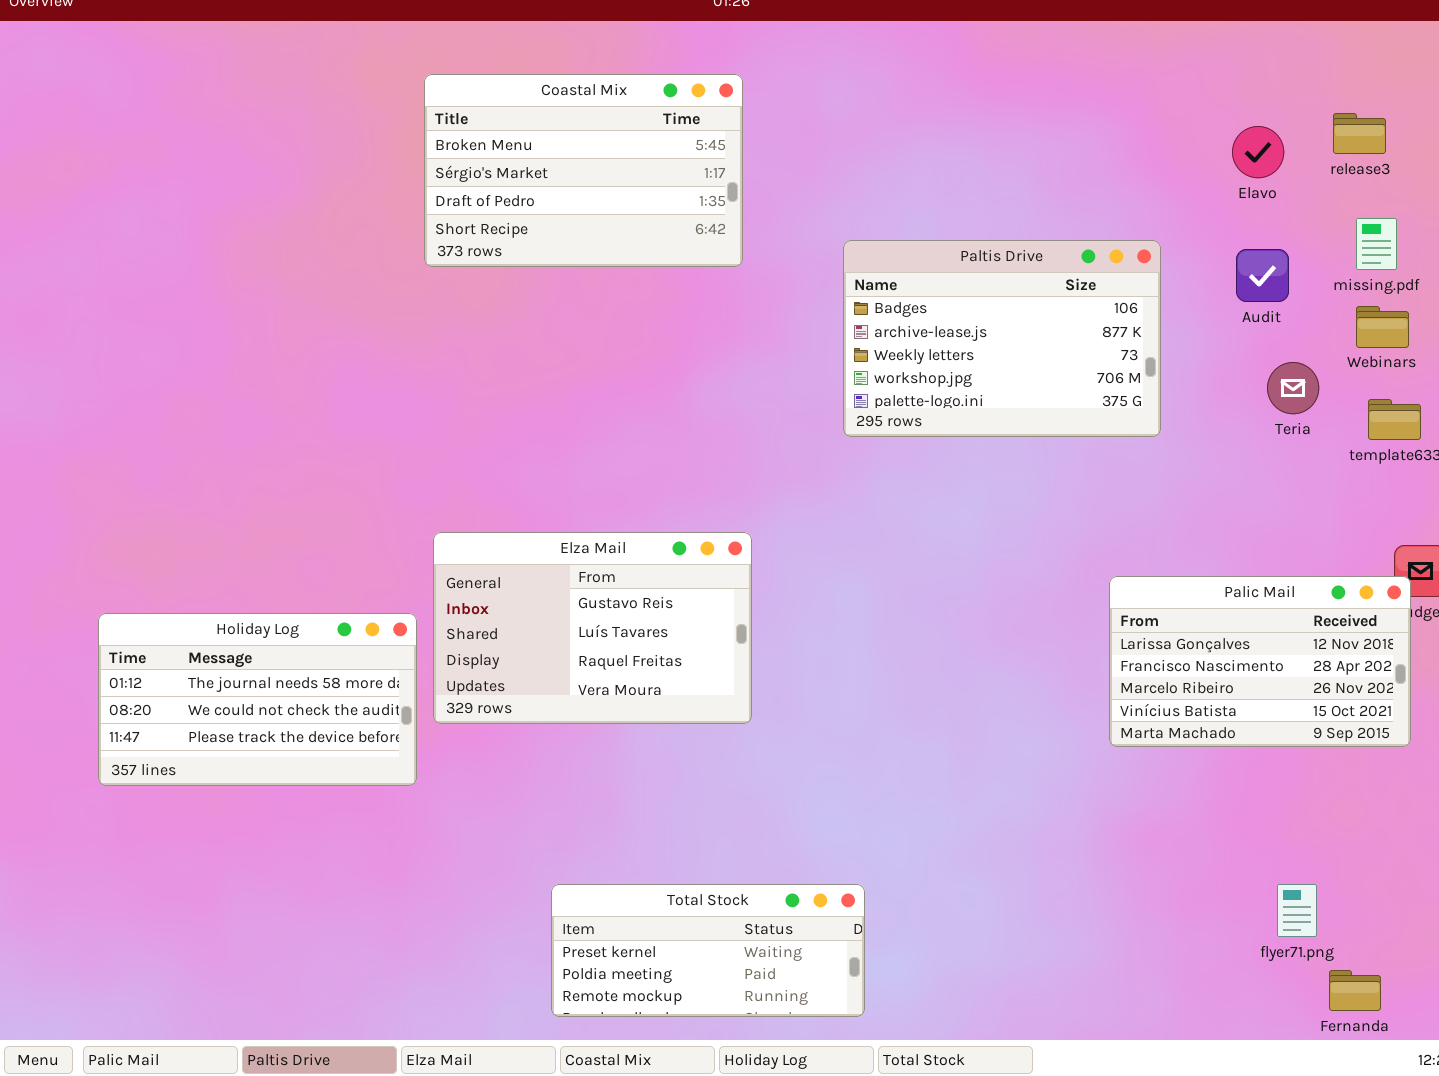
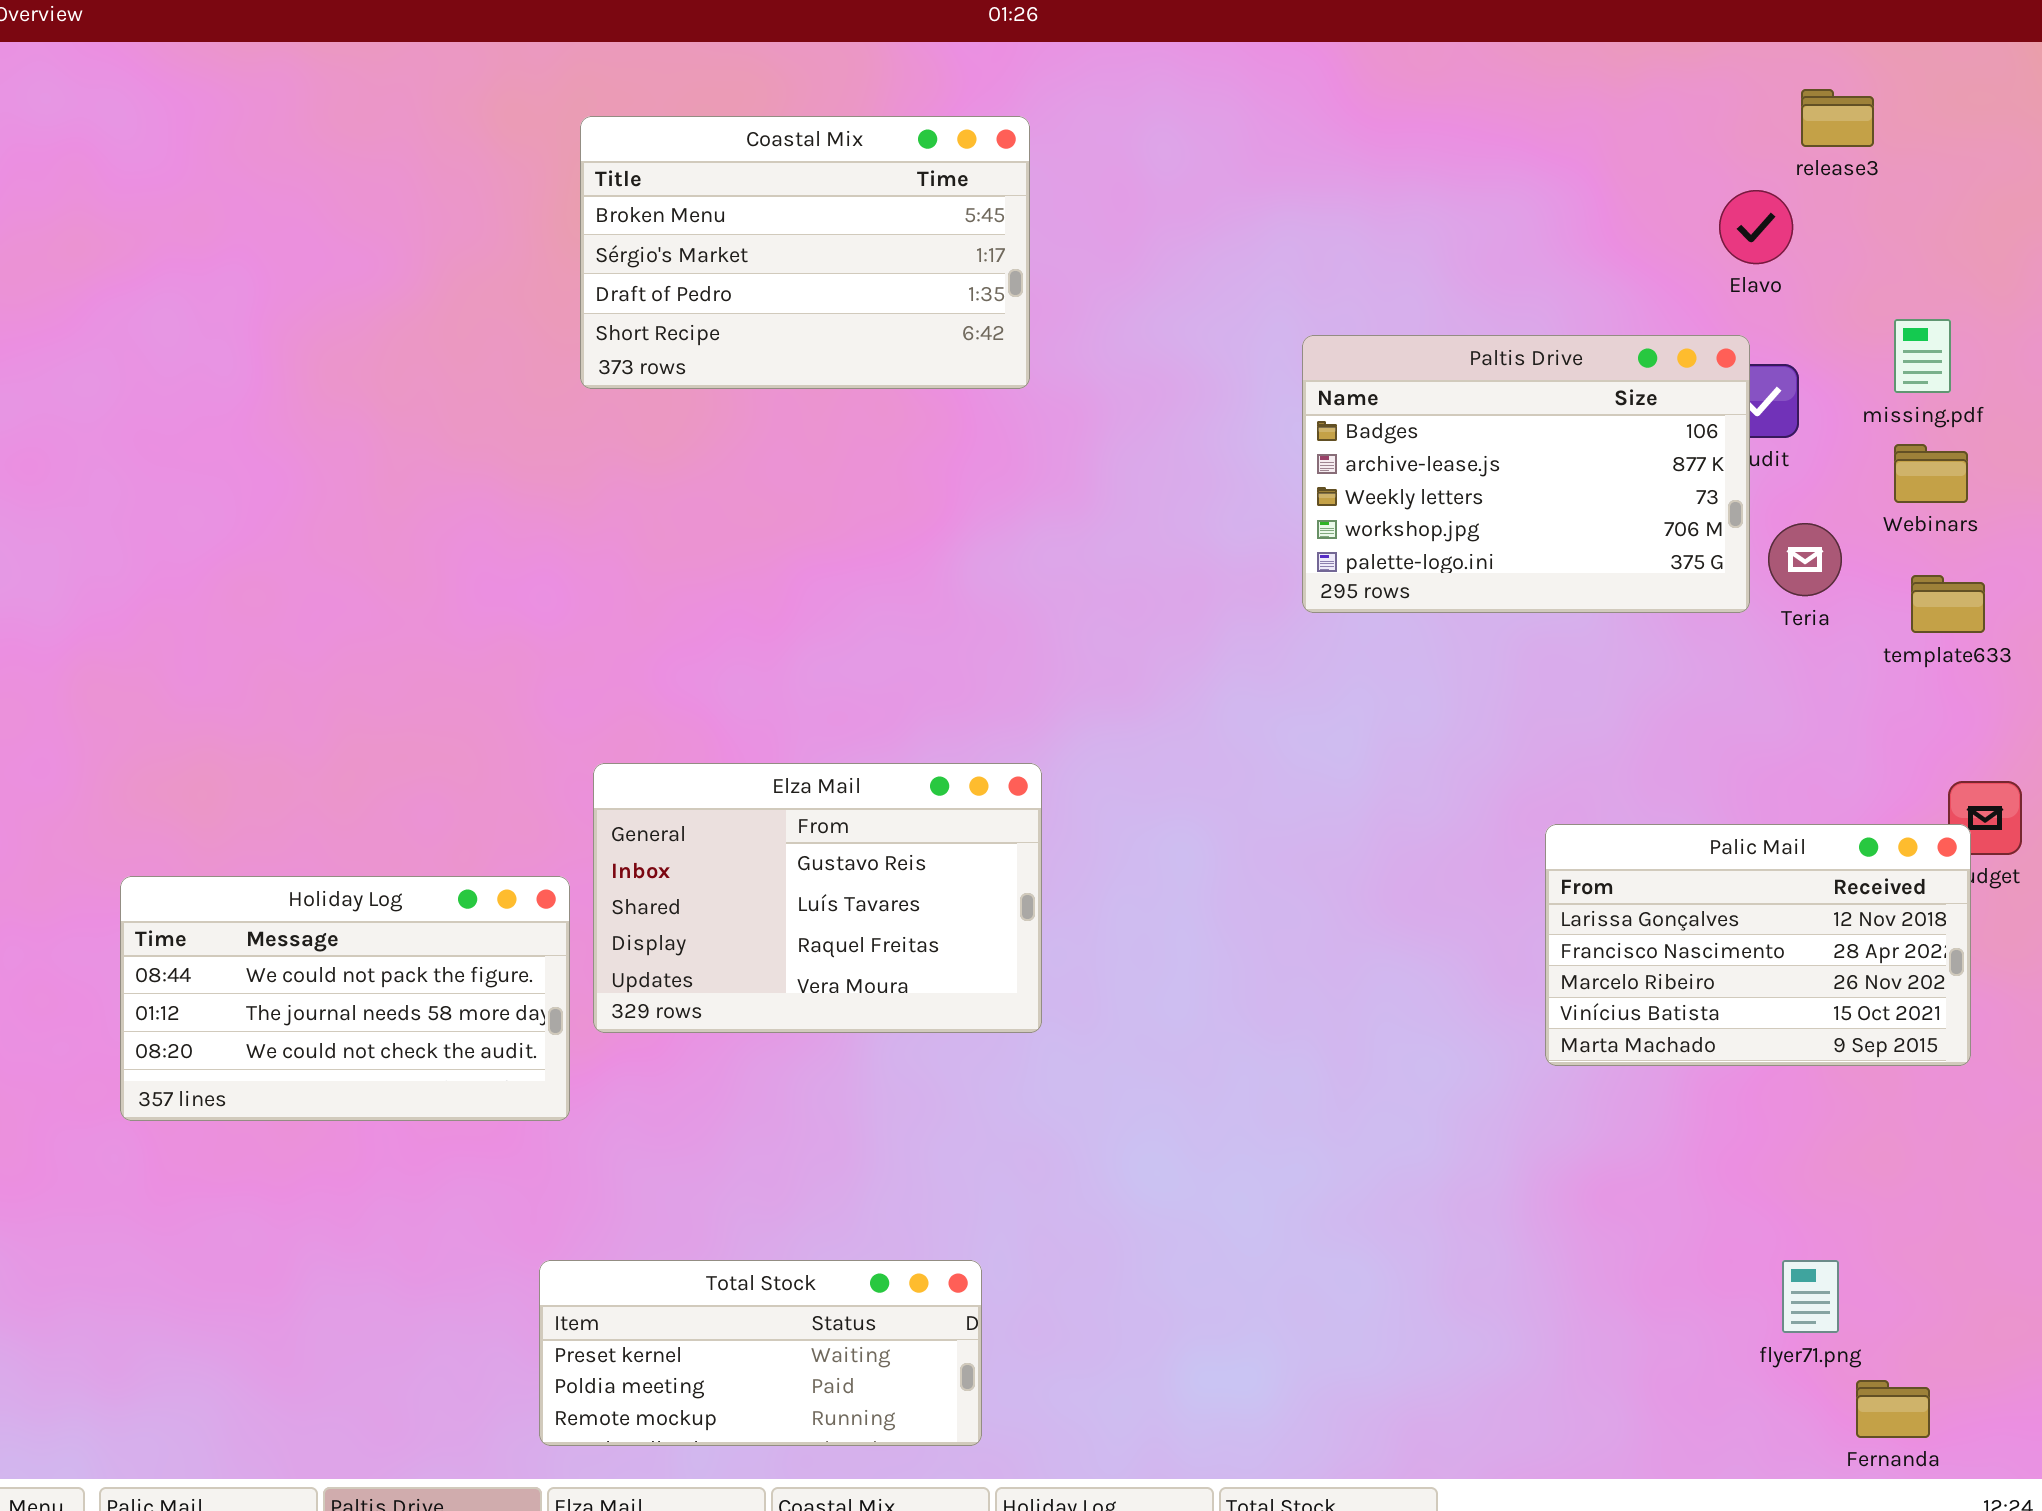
release3: [1333,113,1386,154] -> [1801,89,1874,147], moved
Paltis Drive: [843,240,1161,437] -> [1302,335,1750,613], moved
Holiday Log: [98,613,417,786] -> [120,876,570,1121], scrolled up 1 row
Total Stock: [551,884,865,1017] -> [539,1260,982,1446], moved

